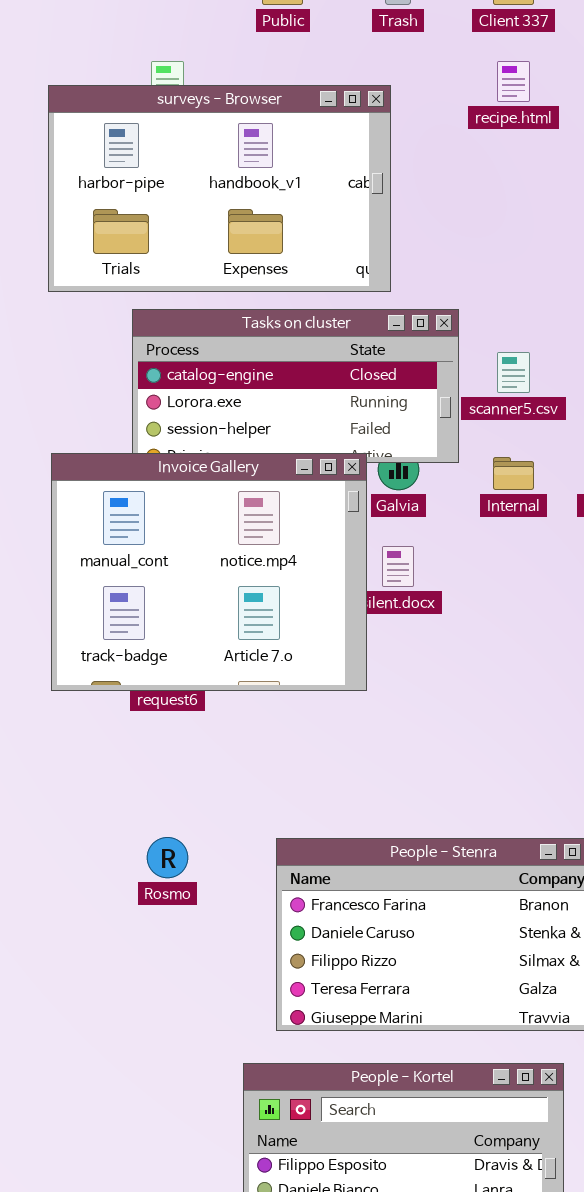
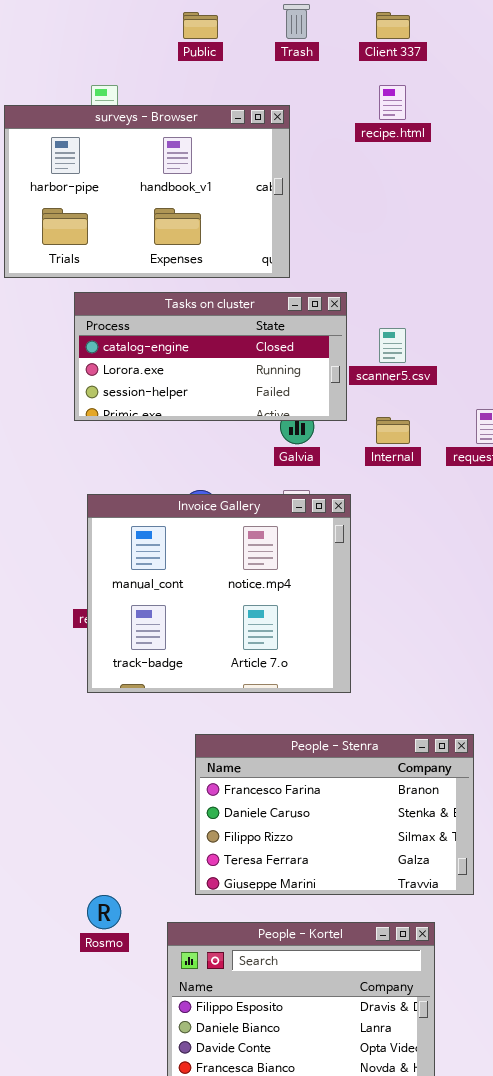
Invoice Gallery: [51,453,367,691] -> [87,494,351,693], moved
Rosmo: [147,837,188,878] -> [87,895,121,929], moved

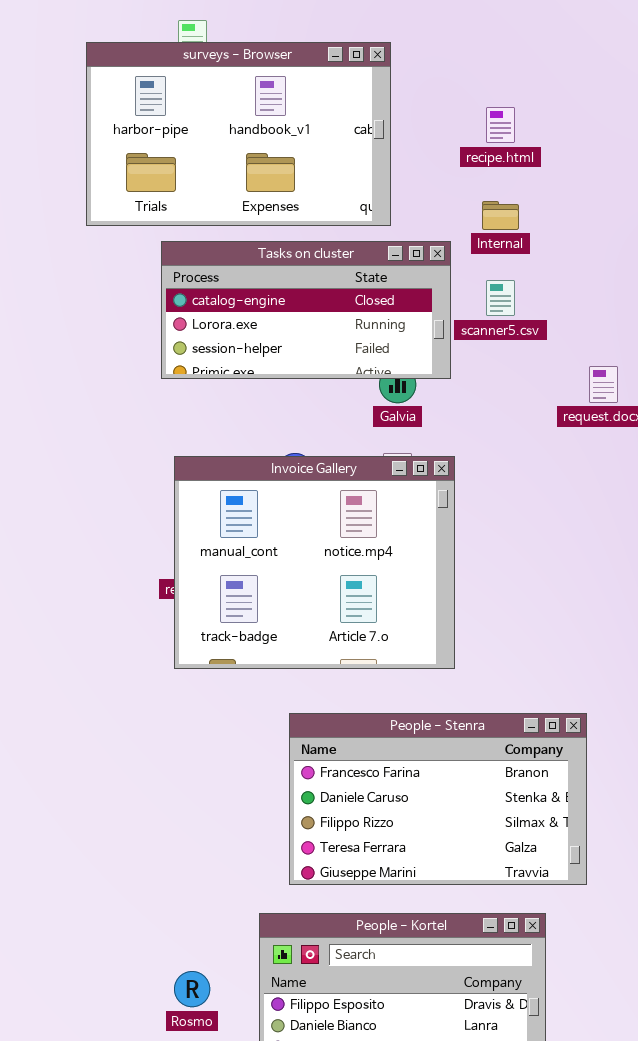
recipe.html: [379,85,406,120] -> [486,107,515,143], moved
Internal: [376,417,410,444] -> [482,201,519,230], moved
Rosmo: [87,895,121,929] -> [174,971,210,1007], moved

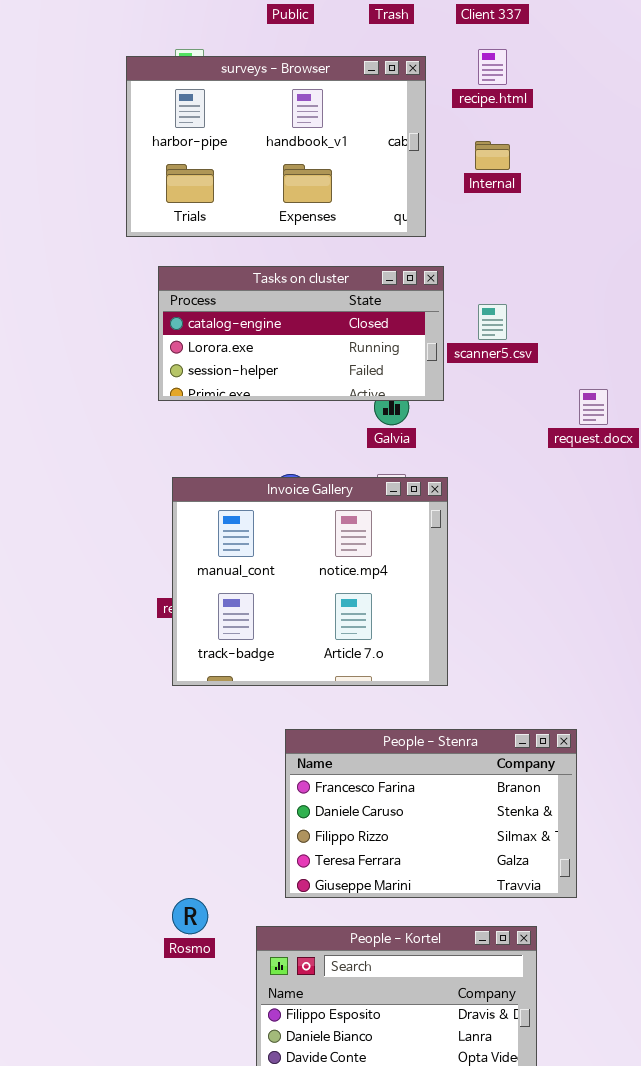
surveys - Browser: [86,42,391,226] -> [126,56,426,237], moved
recipe.html: [486,107,515,143] -> [478,49,507,85], moved
Internal: [482,201,519,230] -> [475,141,510,170], moved
Rosmo: [174,971,210,1007] -> [172,898,208,934], moved

